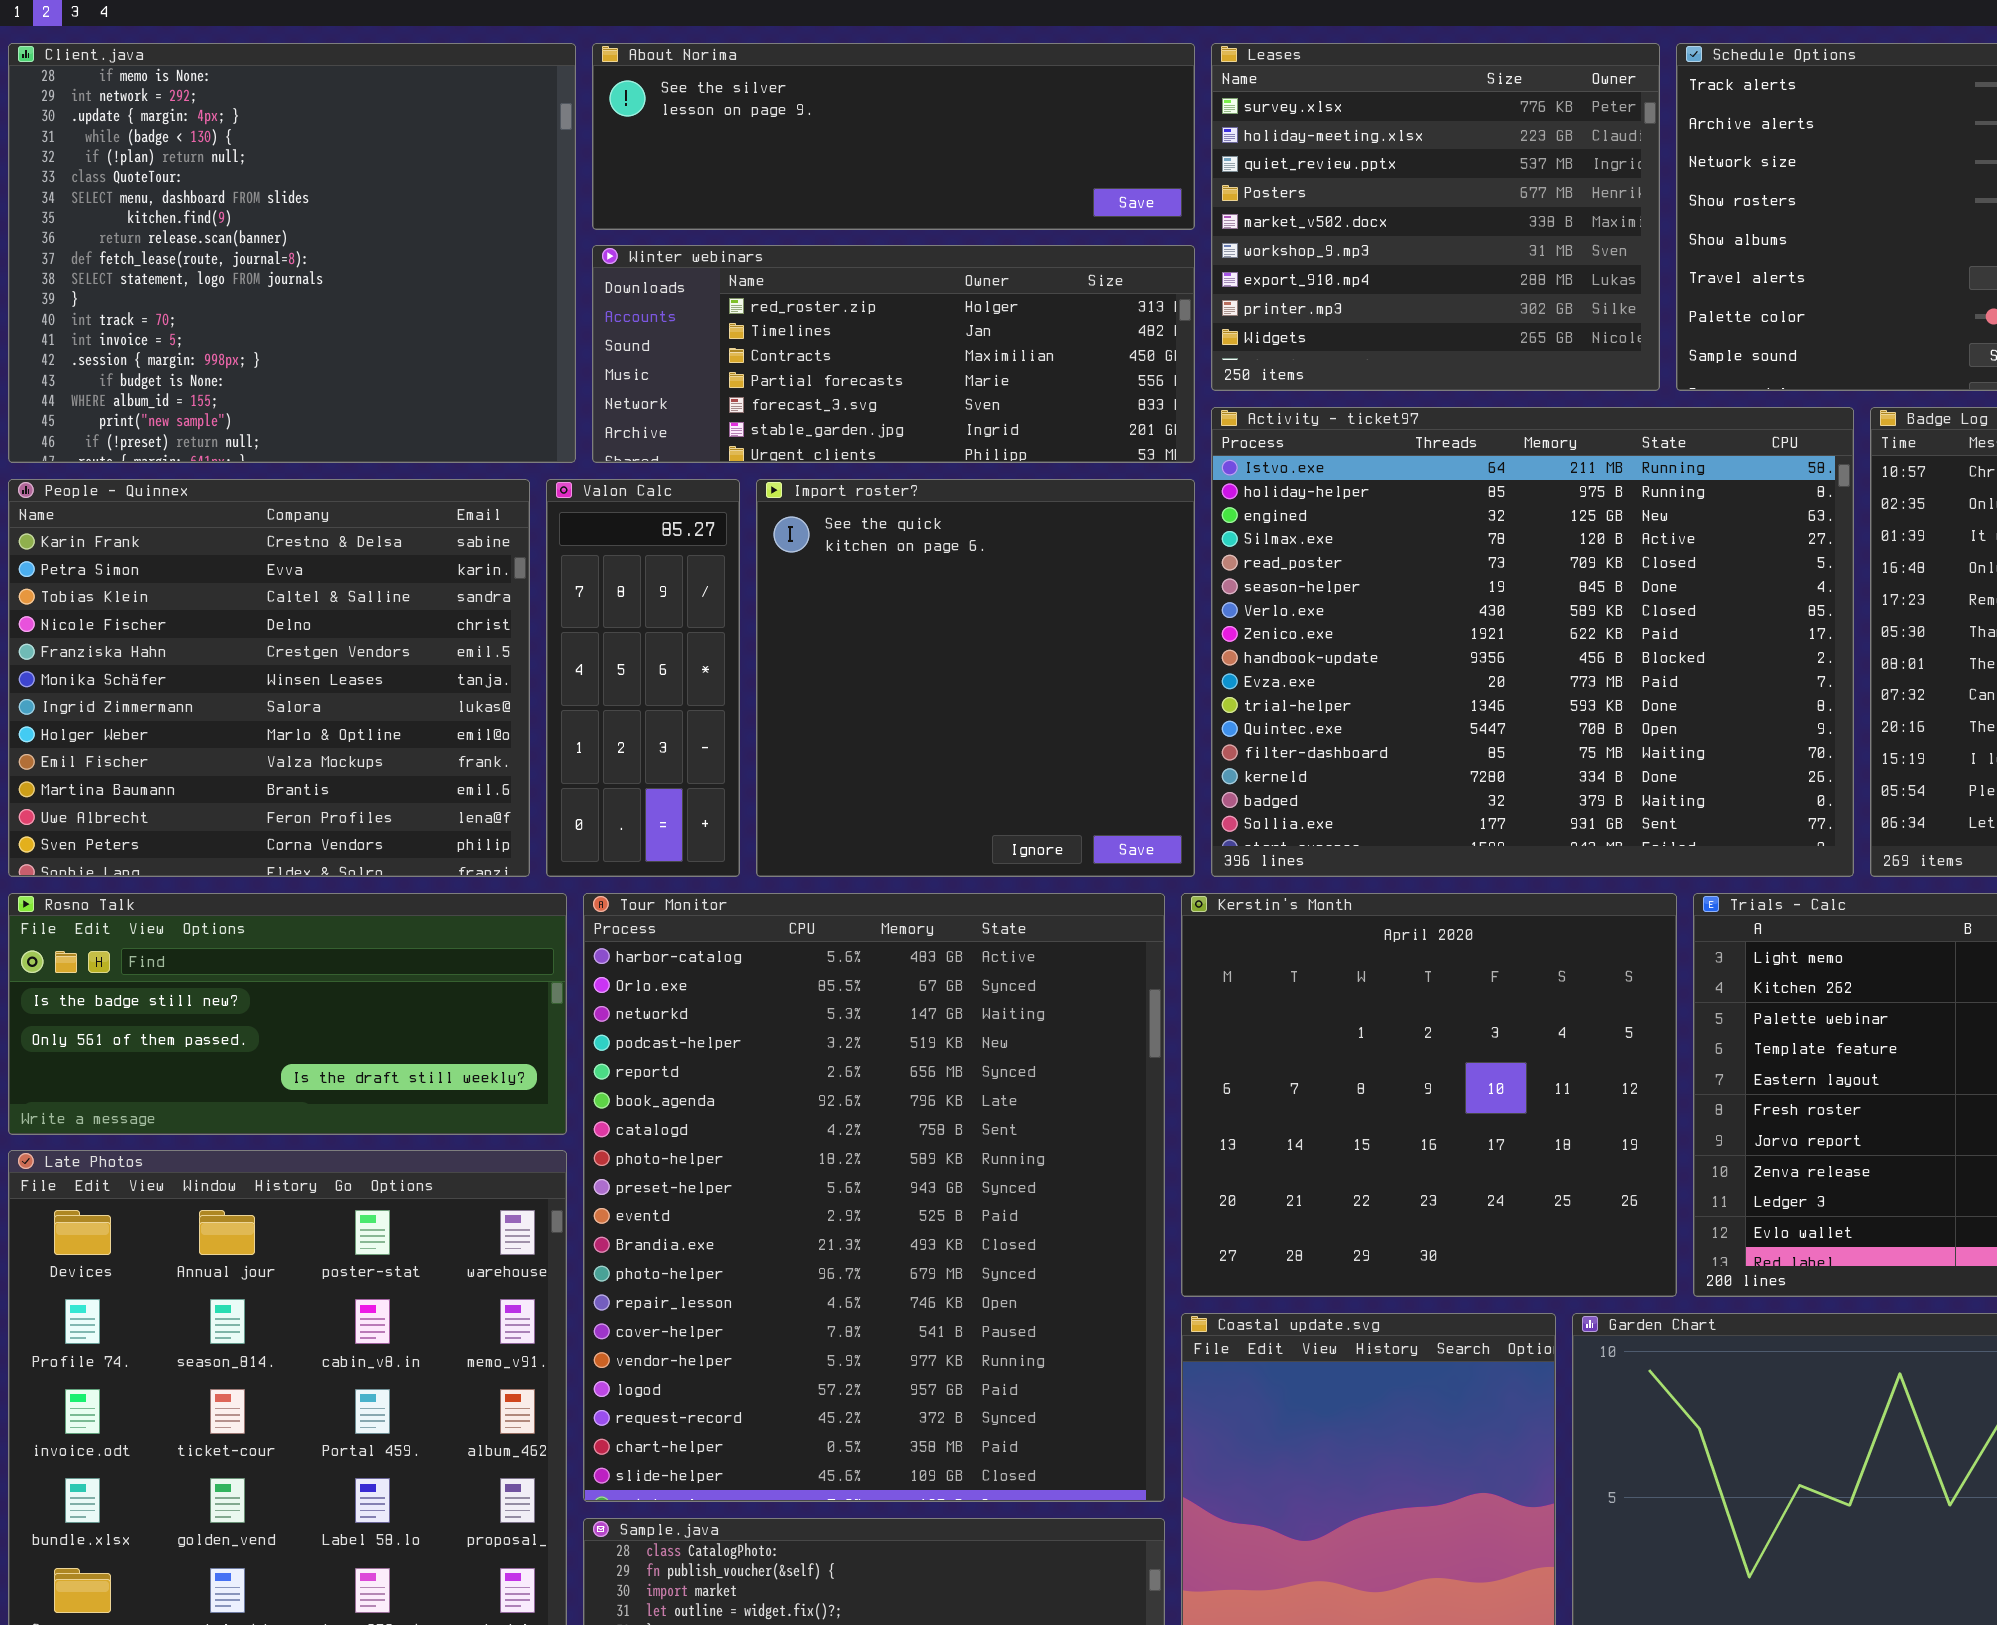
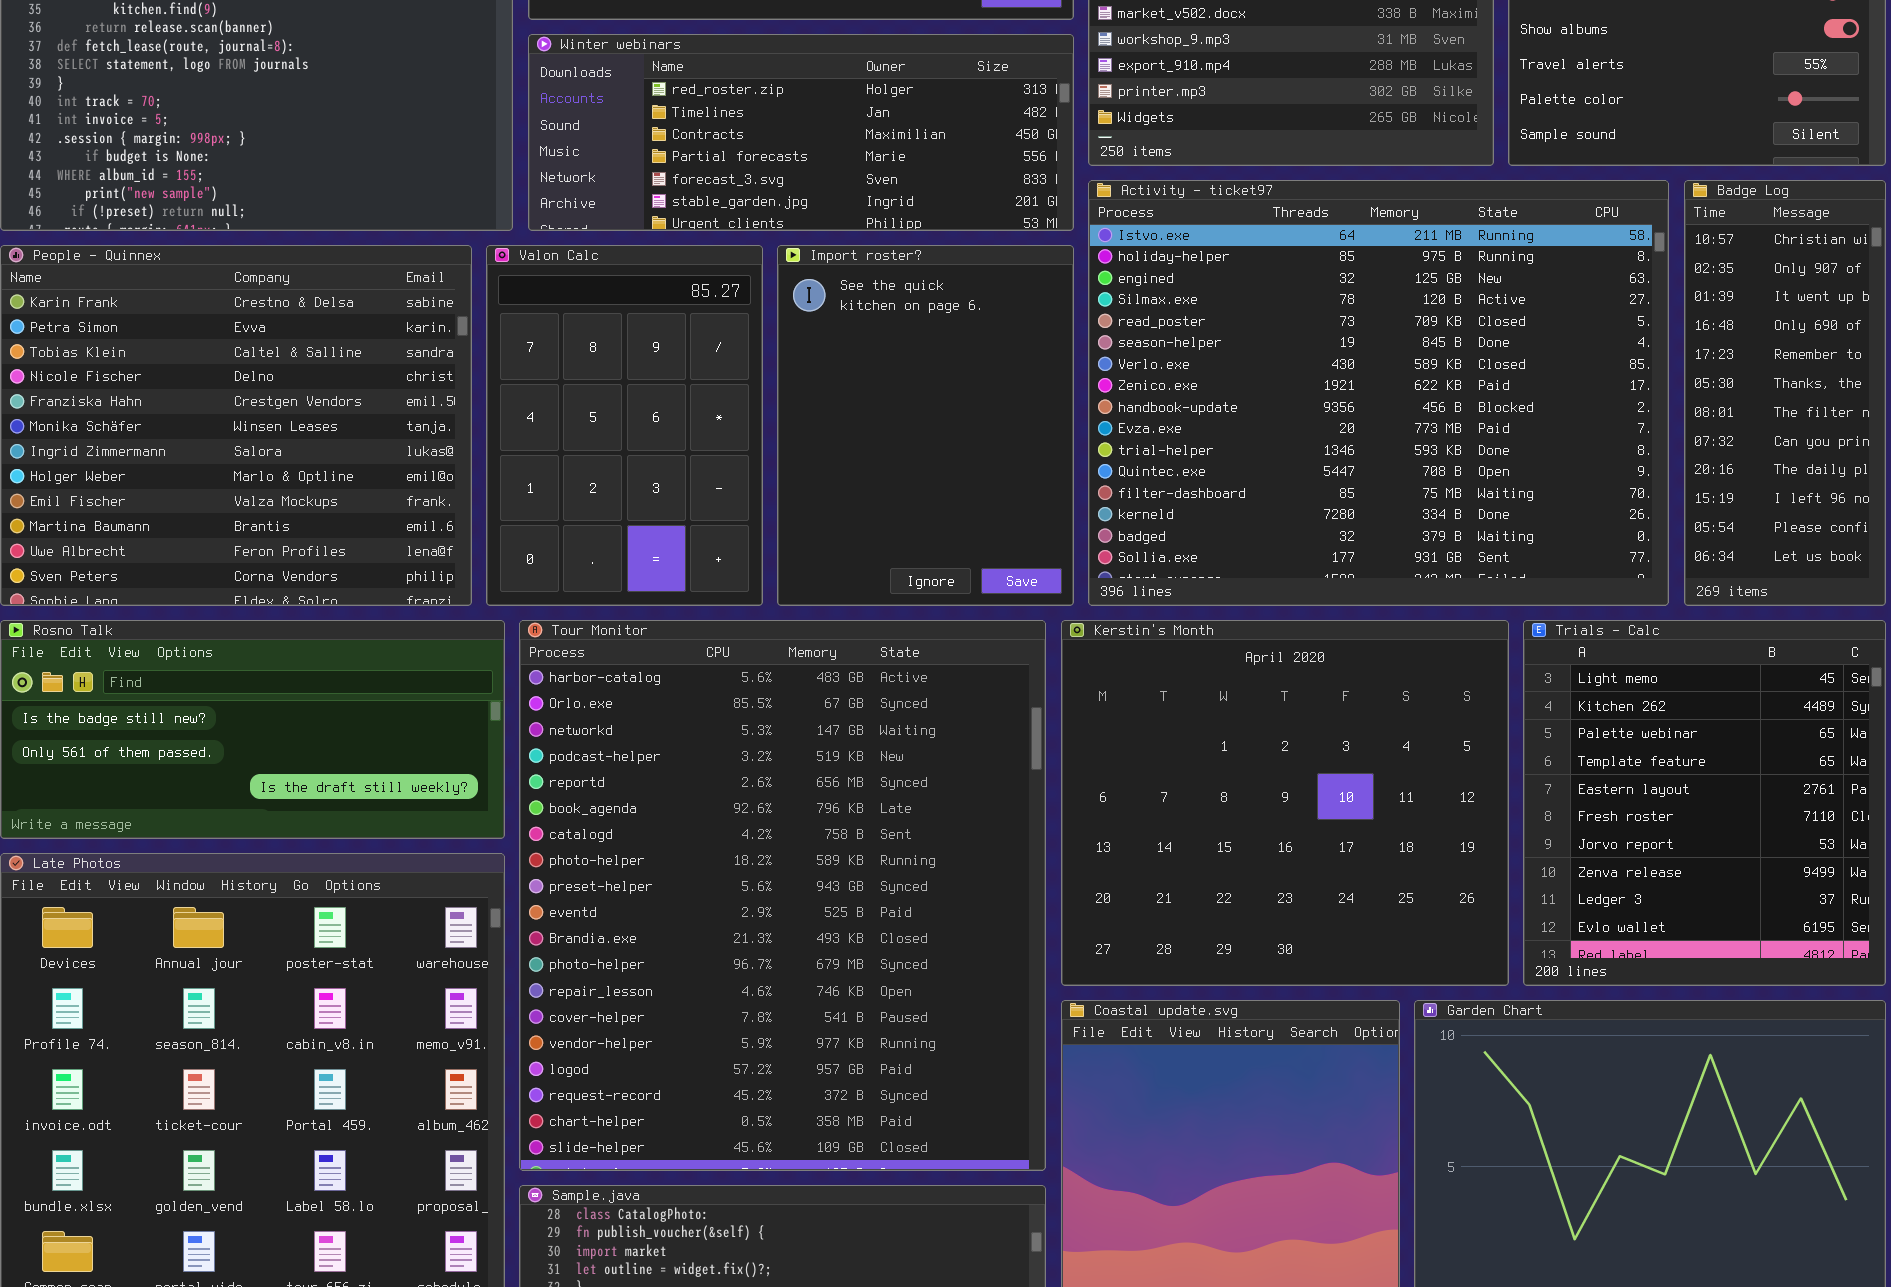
Valon Calc: [546,479,740,877] -> [486,245,763,606], resized
Import roster?: [756,479,1195,877] -> [777,245,1074,606], resized

